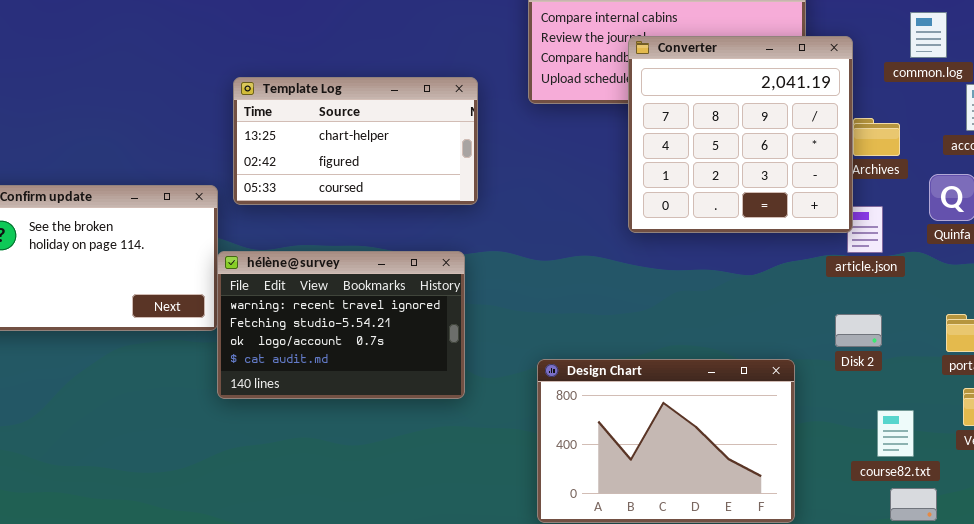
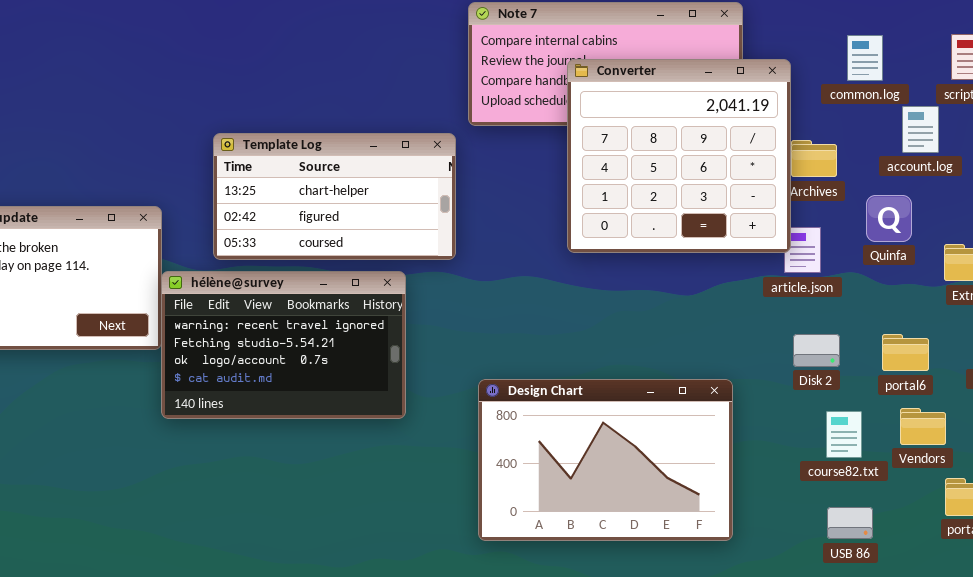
Template Log: [233,77,478,205] -> [213,133,456,260], moved
Disk 2: [835,314,882,347] -> [793,334,840,367], moved
course82.txt: [877,410,914,457] -> [826,411,862,458], moved

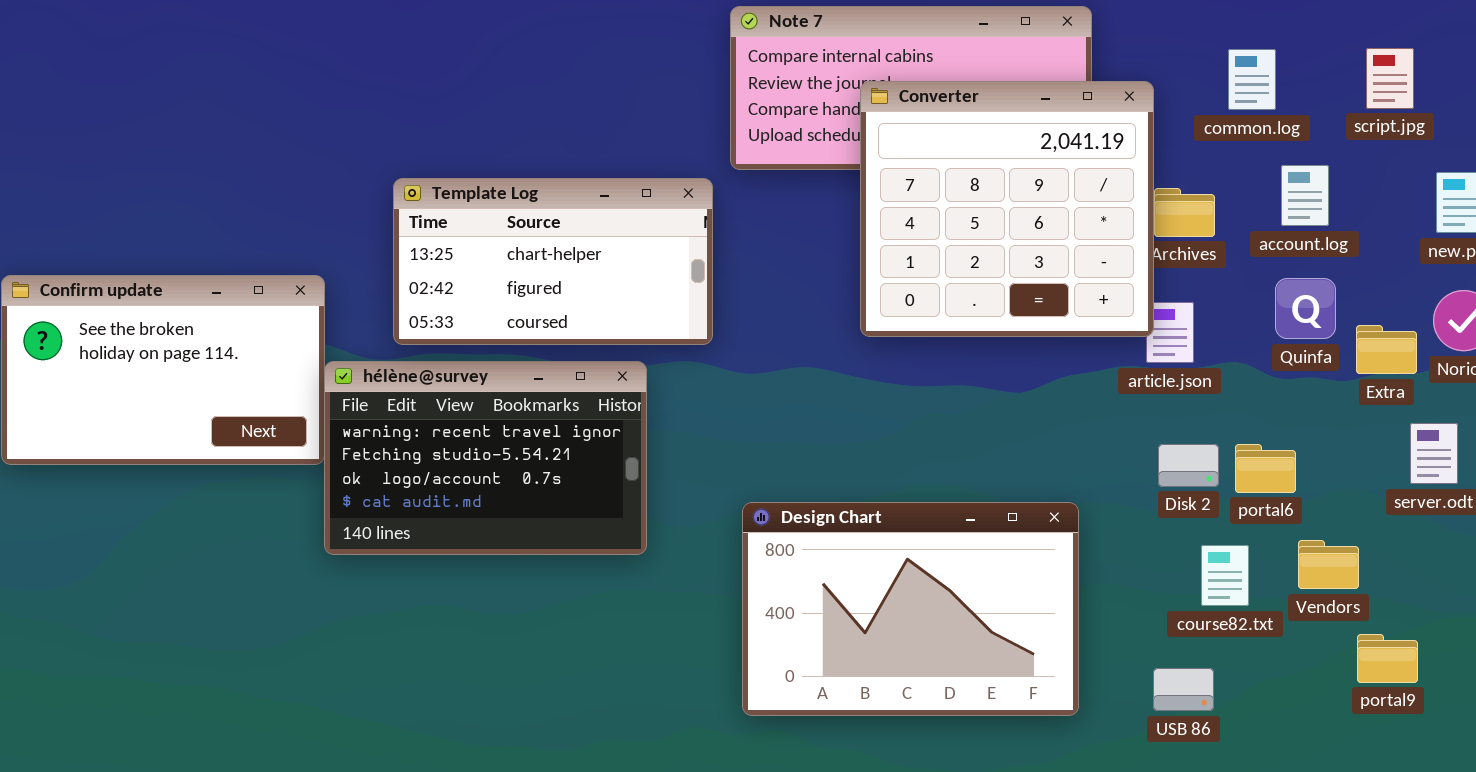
account.log: [902,106,939,153] -> [1281,165,1329,226], moved
Quinfa: [866,195,912,242] -> [1275,278,1336,339], moved
portal6: [882,334,929,371] -> [1235,444,1296,493], moved
USB 86: [827,507,873,539] -> [1153,668,1214,711], moved

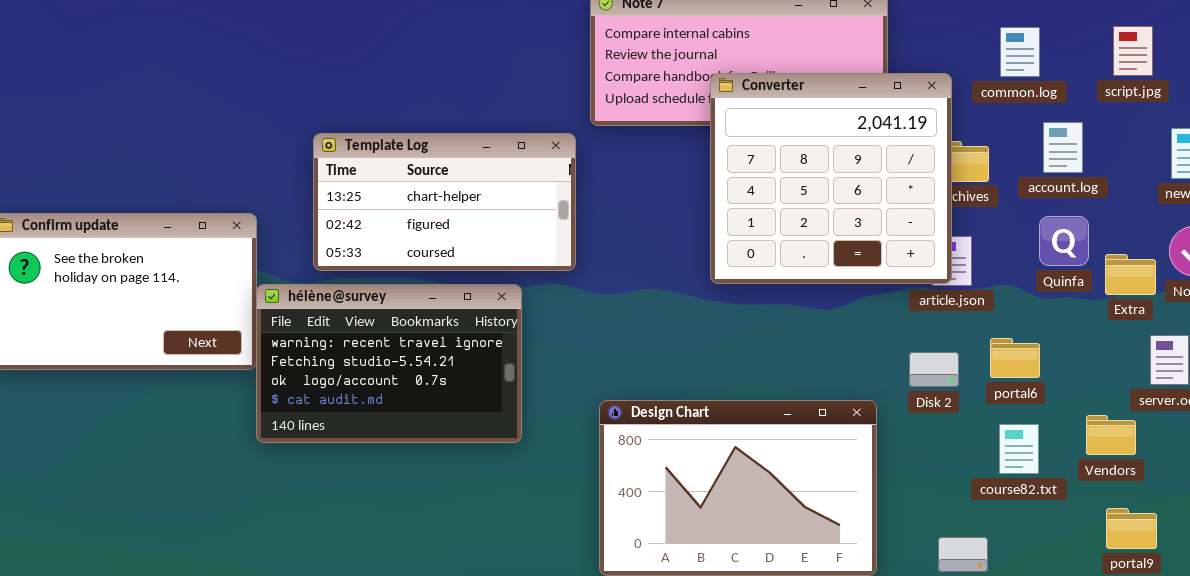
Converter: [860,81,1154,337] -> [710,73,952,284], moved
Disk 2: [1158,444,1219,487] -> [909,352,959,387], moved
portal6: [1235,444,1296,493] -> [990,338,1040,378], moved
Vendors: [1298,540,1359,589] -> [1086,415,1136,455], moved
course82.txt: [1201,545,1249,606] -> [999,424,1039,474], moved

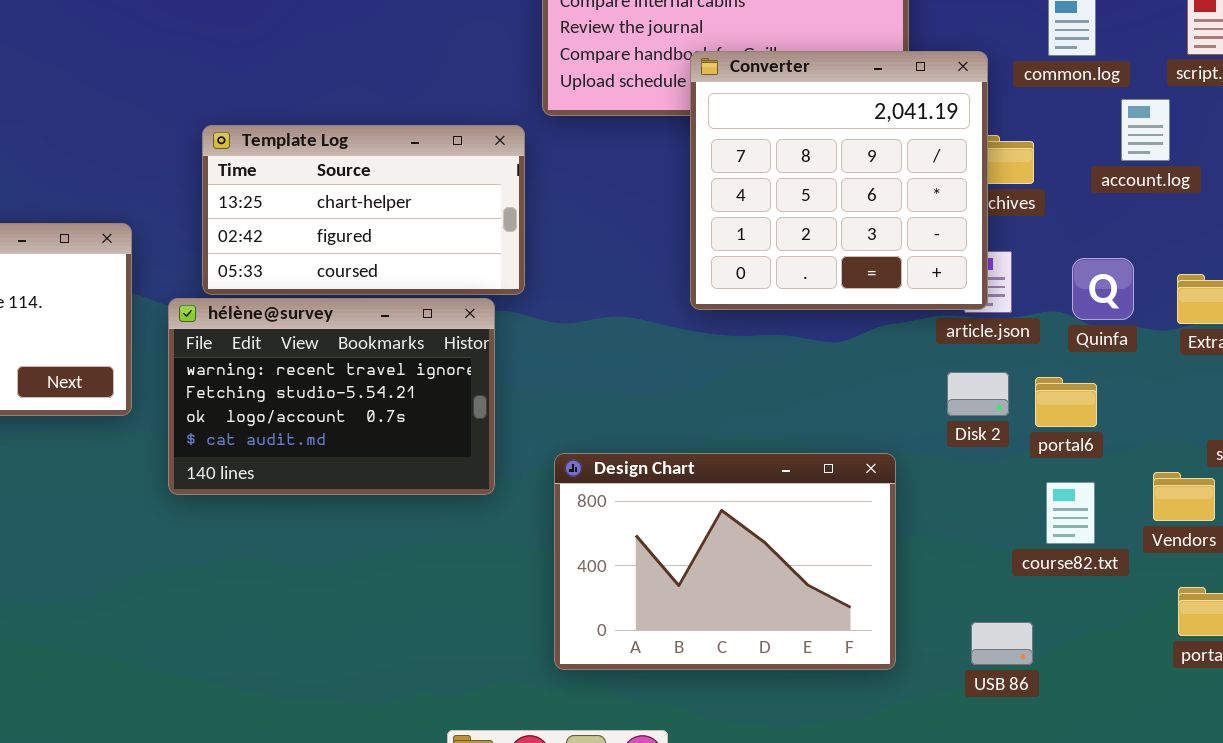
account.log: [1043,122,1083,173] -> [1121,99,1170,161], moved
Quinfa: [1039,216,1089,266] -> [1072,258,1134,320], moved
hélène@survey: [256,284,522,443] -> [168,298,495,495], moved
Disk 2: [909,352,959,387] -> [947,372,1009,416], moved

